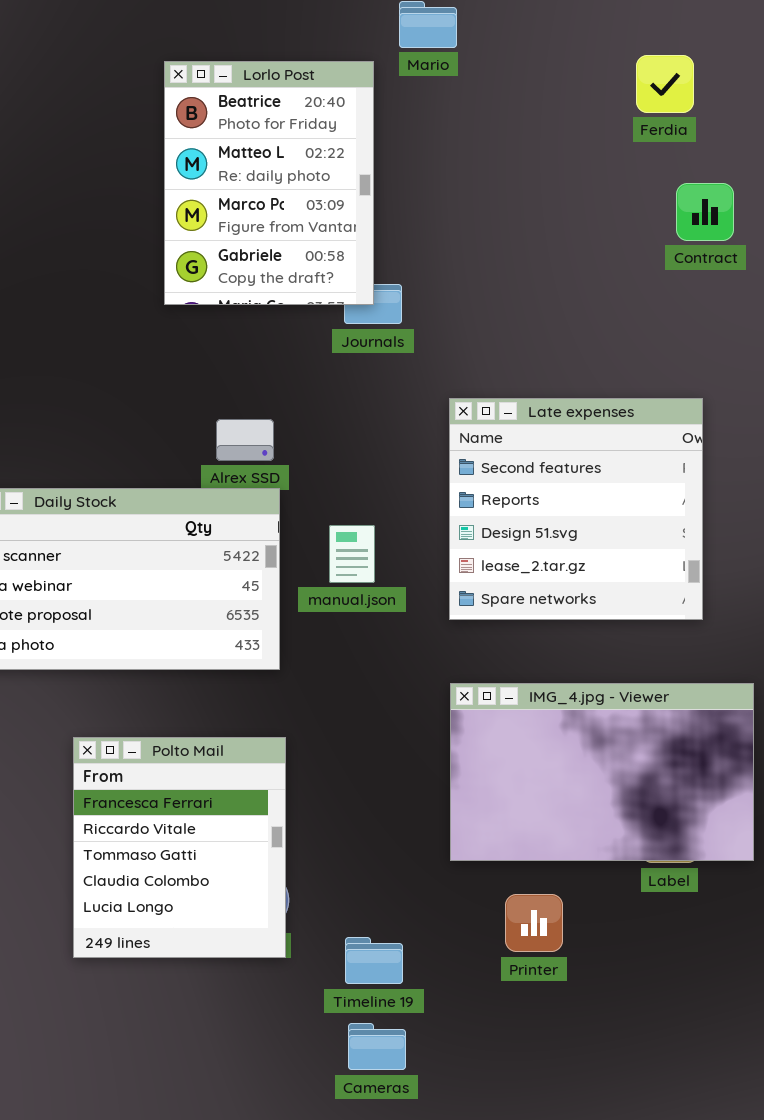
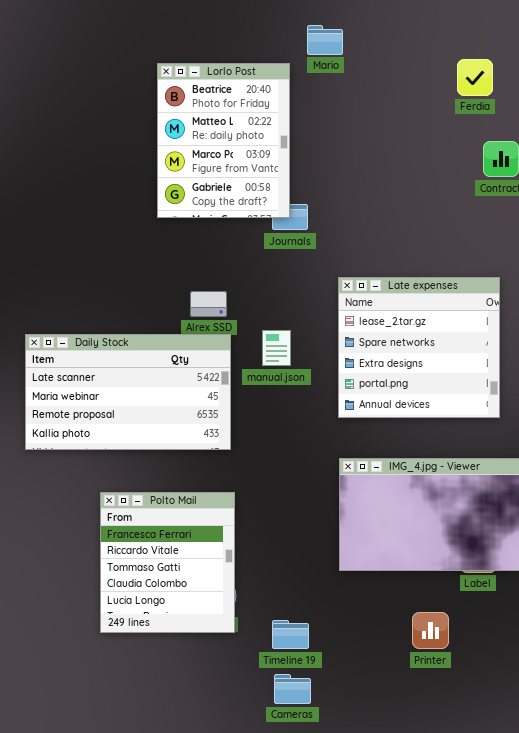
Late expenses: [449,398,703,620] -> [338,277,500,418], scrolled down 3 rows
manual.json: [329,525,375,583] -> [262,330,291,366], moved
Printer: [505,894,563,952] -> [412,612,449,649], moved

